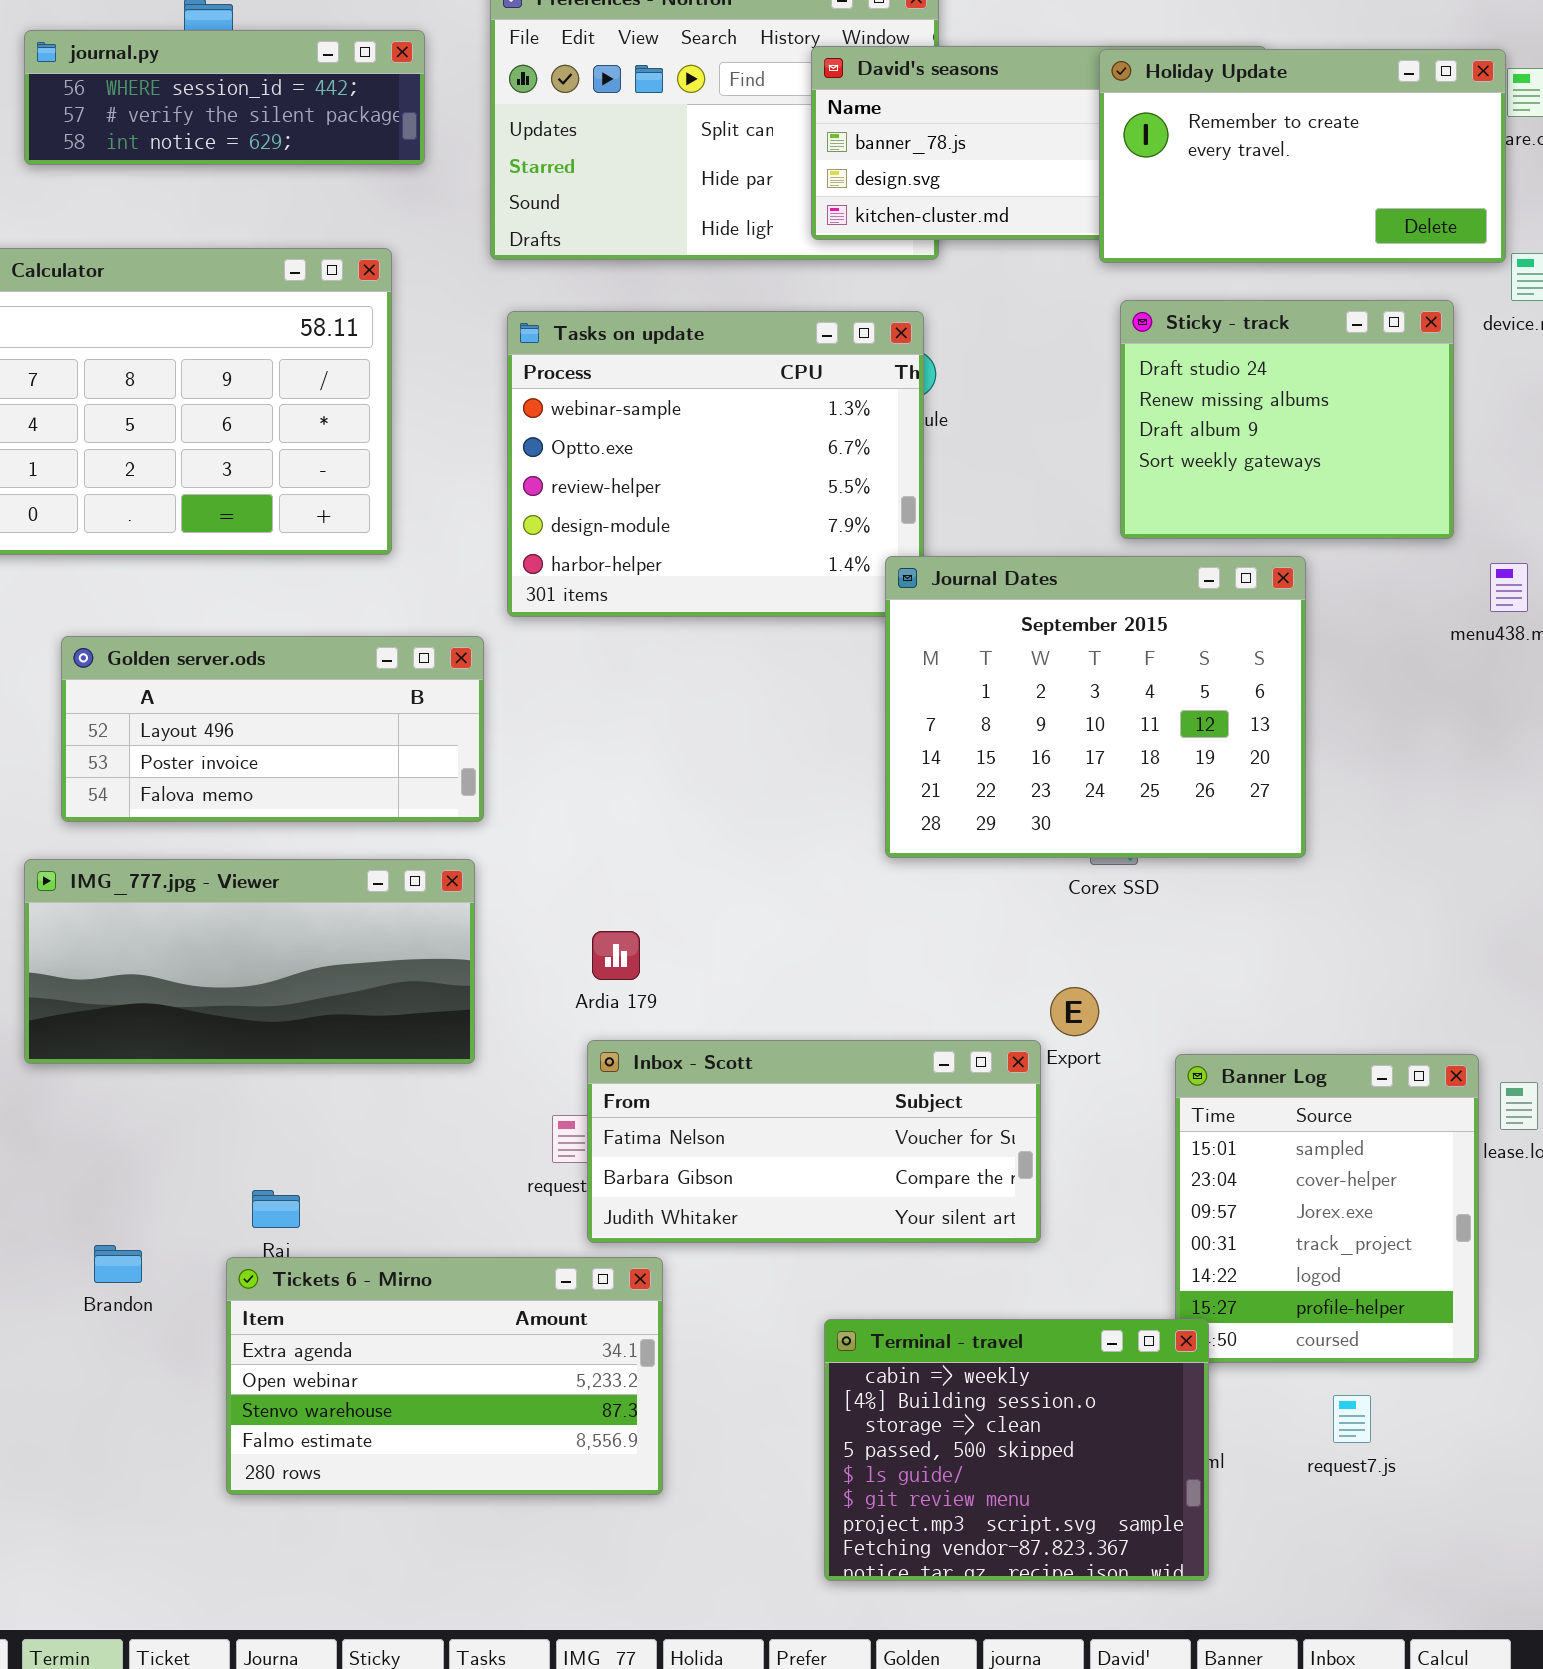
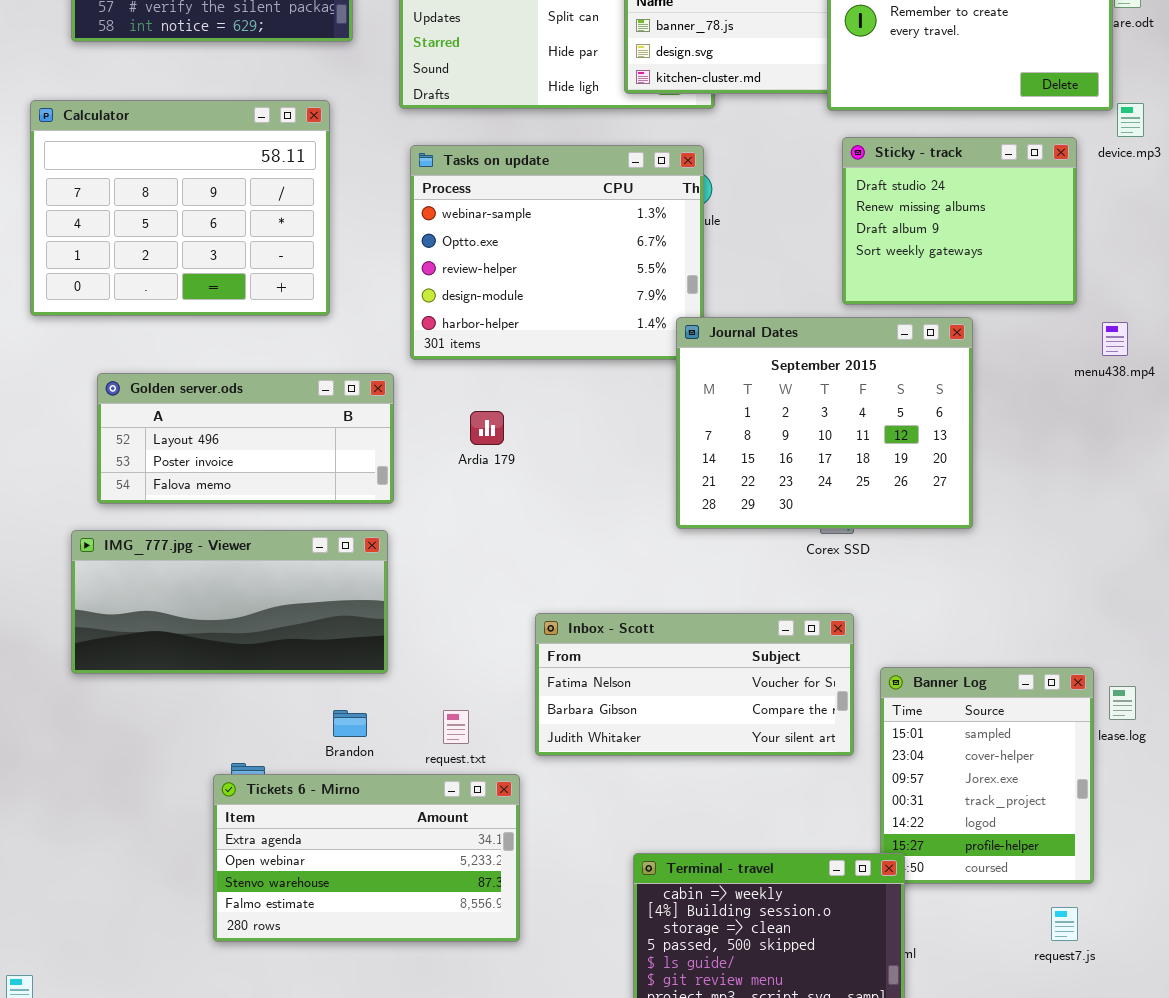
Ardia 179: [592,931,640,980] -> [470,411,504,445], moved
Inbox - Scott: [587,1040,1041,1243] -> [535,613,854,756], moved
Brandon: [94,1245,142,1283] -> [333,710,367,737], moved
Tickets 6 - Mirno: [226,1257,663,1495] -> [213,774,520,942], moved
request7.js: [1333,1395,1371,1443] -> [1051,907,1078,941], moved

